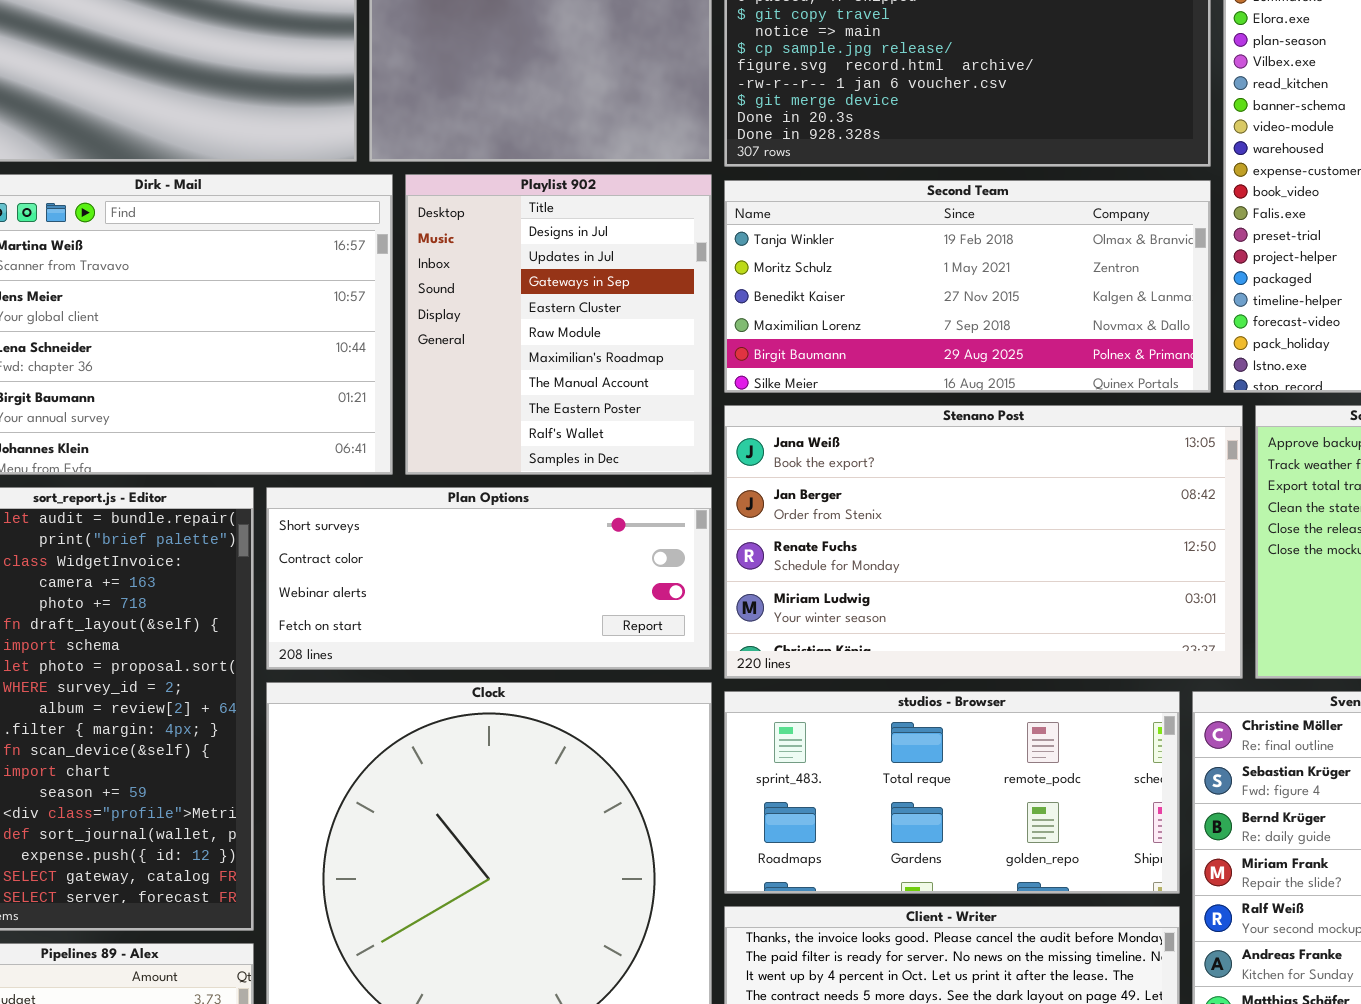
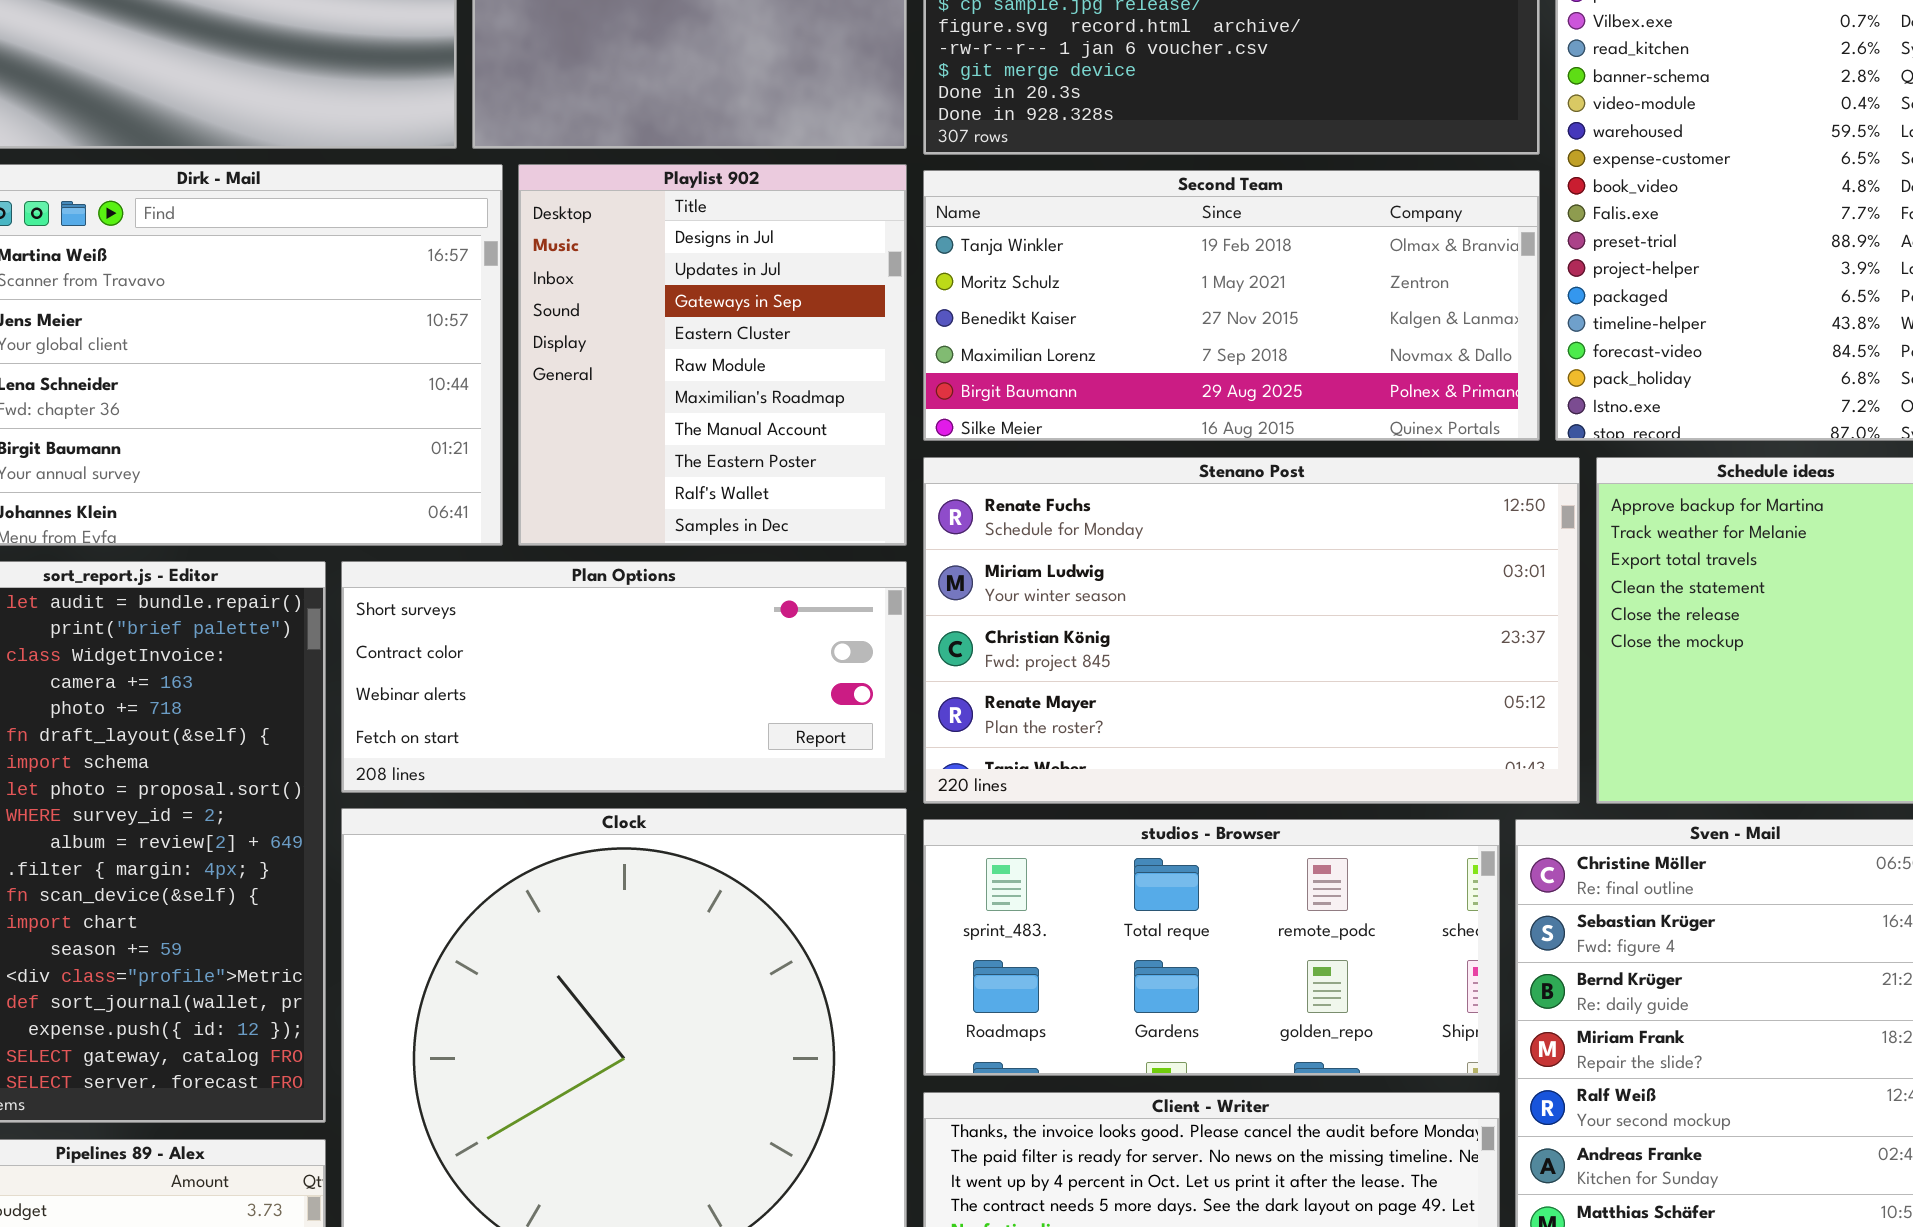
Stenano Post: [724,405,1243,679] -> [923,457,1580,804], scrolled down 2 rows

